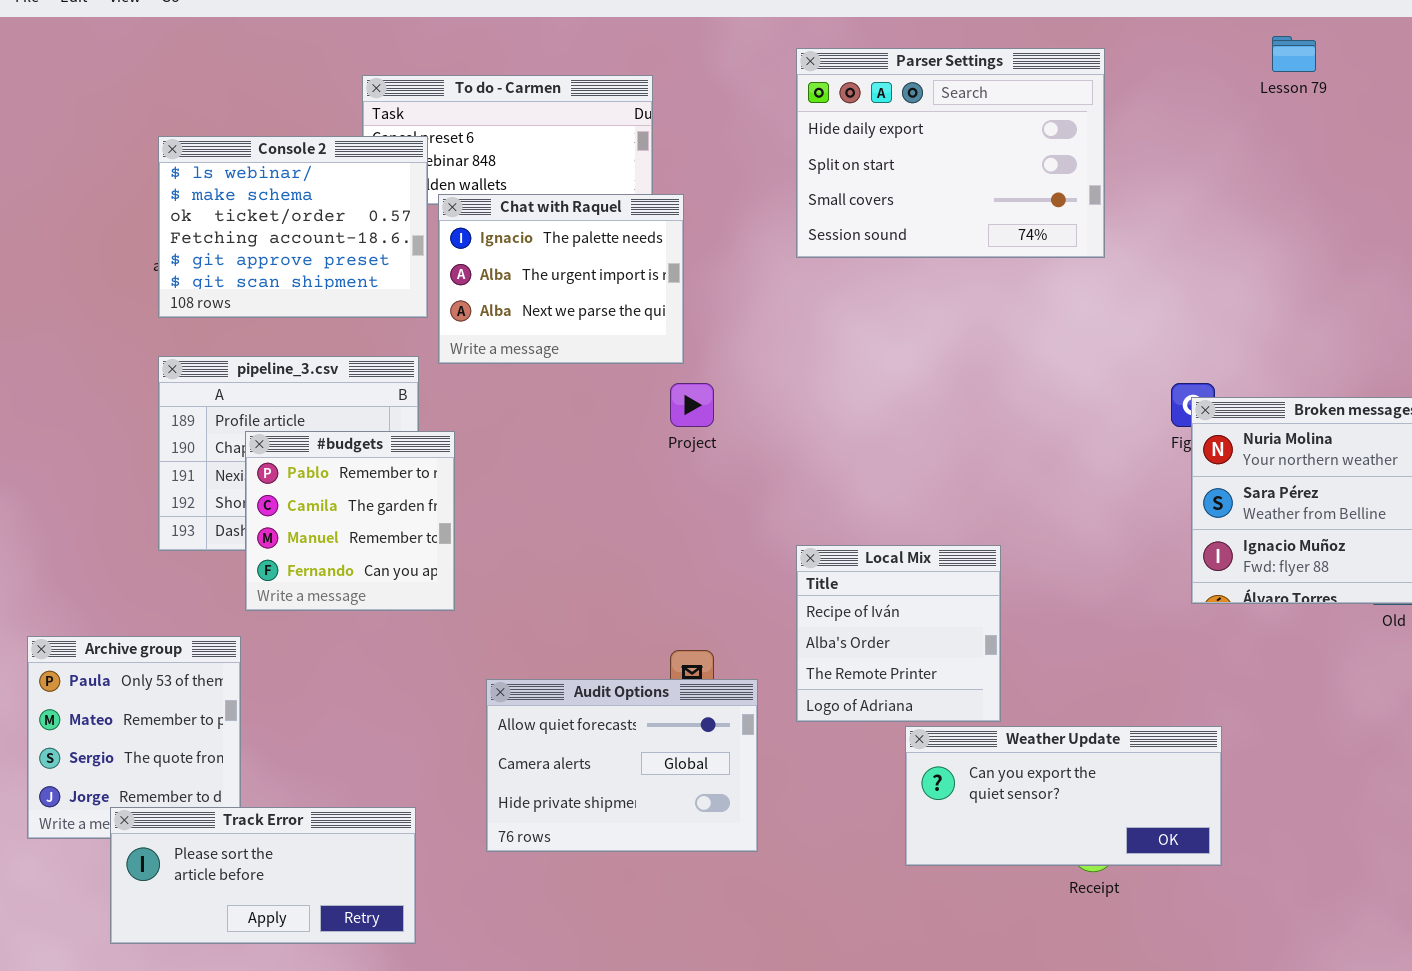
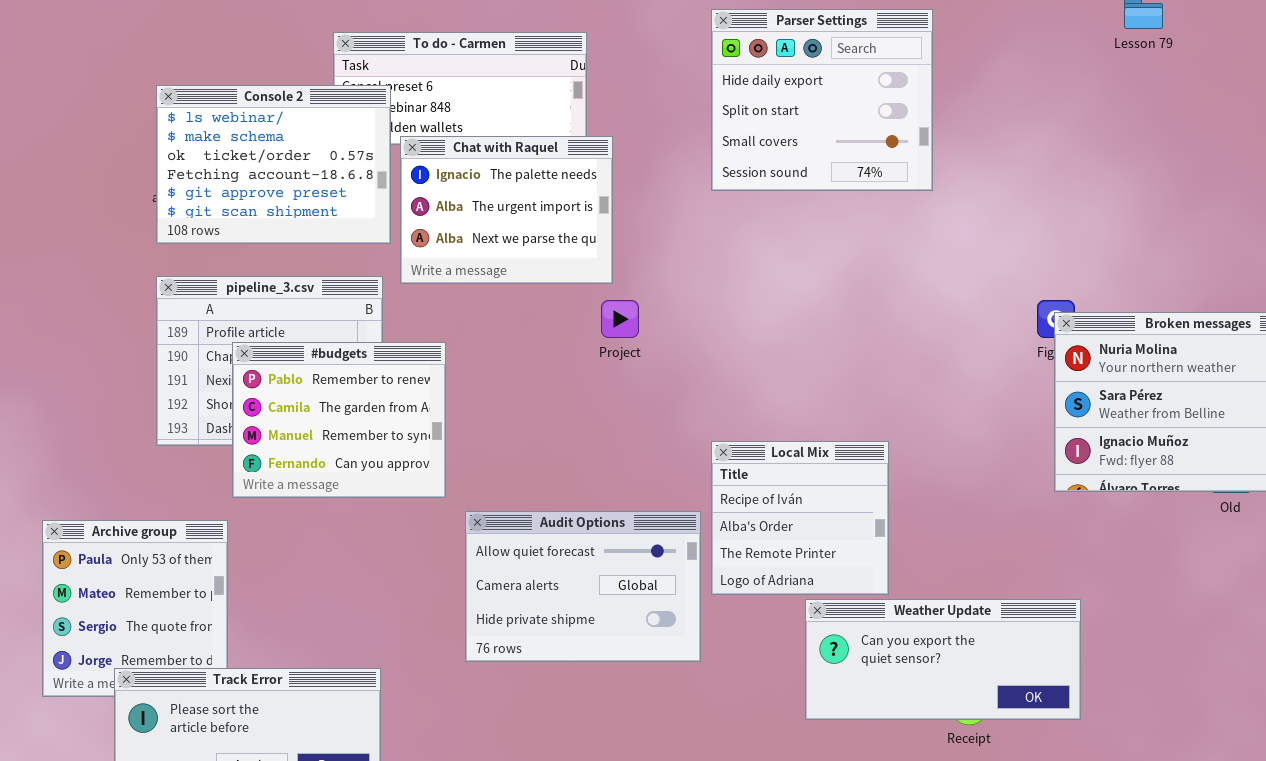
Parser Settings: [796,48,1105,258] -> [711,9,933,191], resized
#budgets: [245,431,455,611] -> [232,342,446,498], resized
Audit Options: [486,679,758,852] -> [465,511,701,662], moved

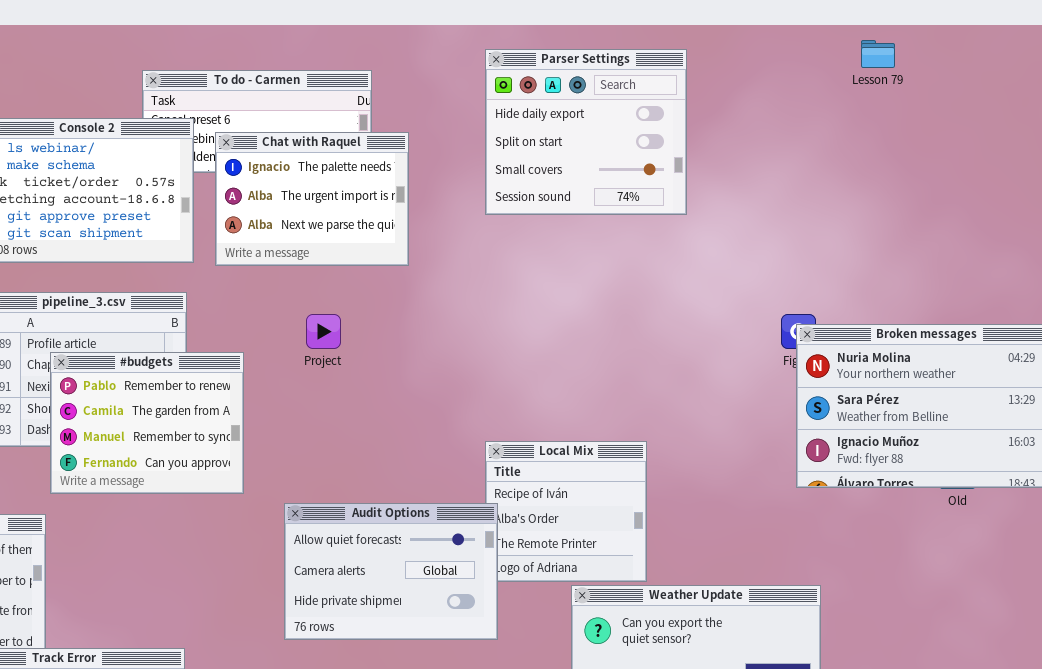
Chat with Raquel: [400,136,613,284] -> [215,132,409,266], moved
Project: [601,300,639,338] -> [306,314,341,349], moved
Audit Options: [465,511,701,662] -> [284,503,498,640], moved

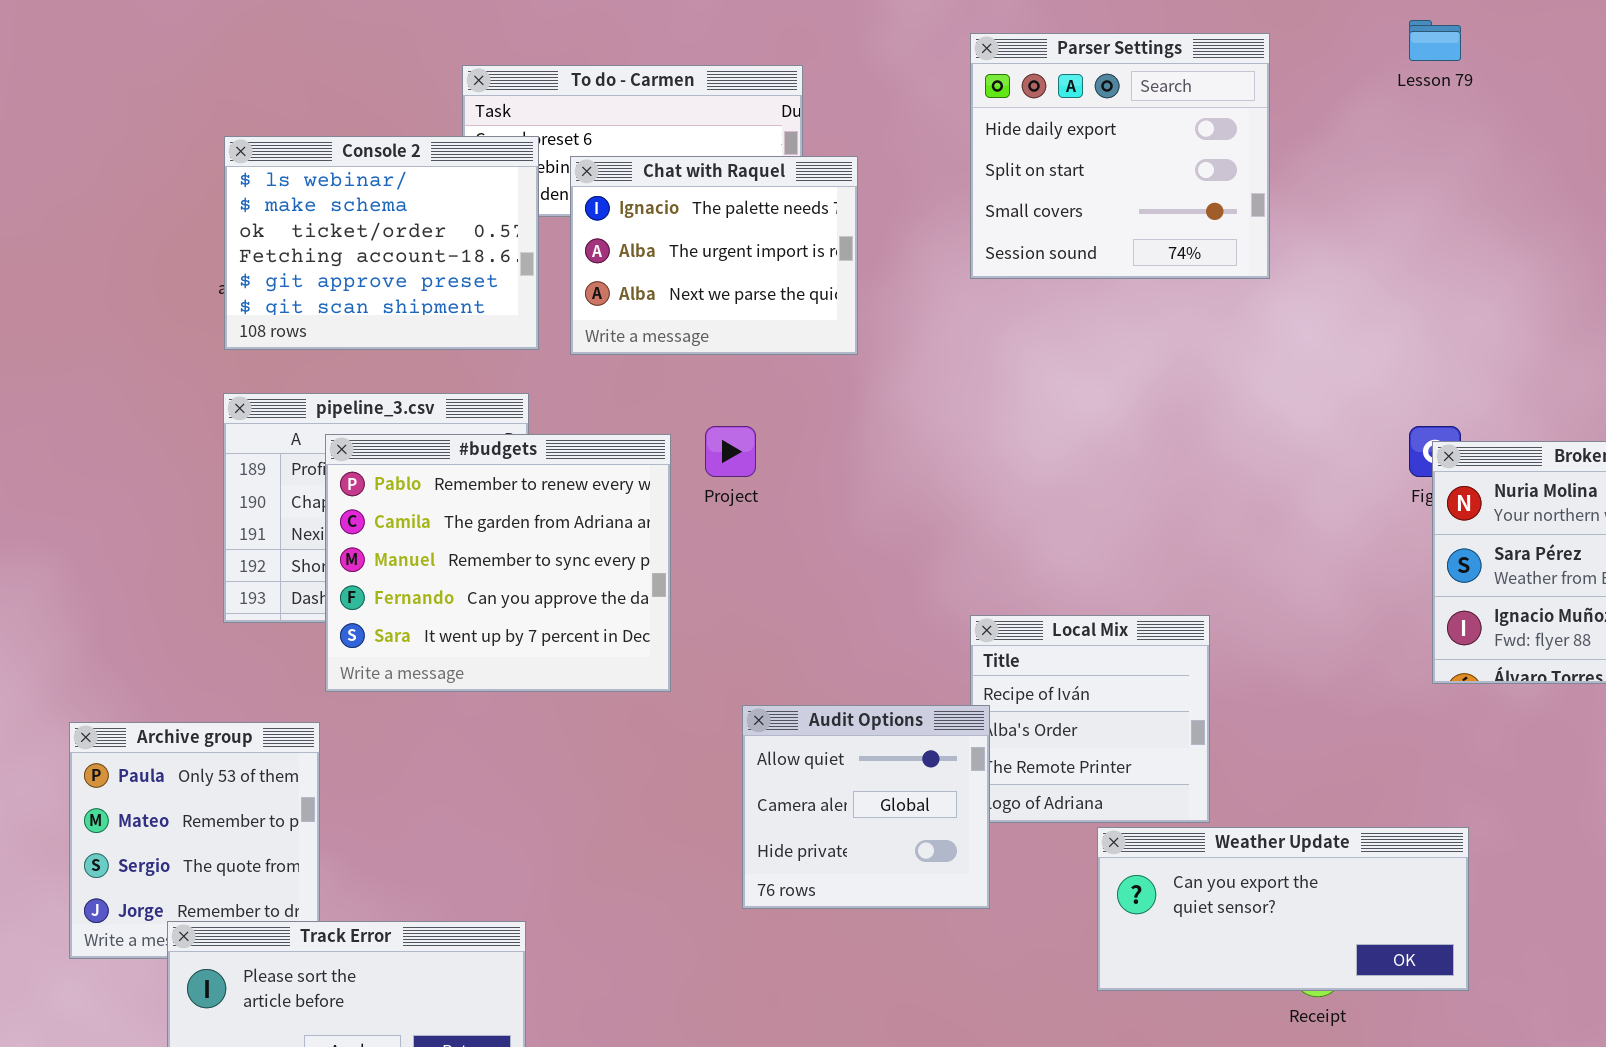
Lesson 79: [861,40,895,68] -> [1409,20,1461,61], moved
#budgets: [50,352,244,494] -> [325,434,671,692], resized
Audit Options: [284,503,498,640] -> [742,705,990,909], resized

